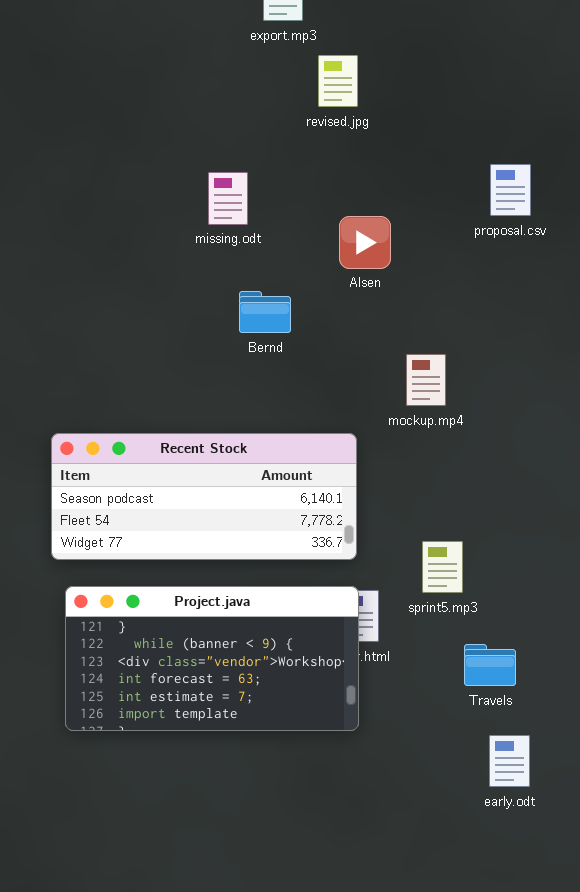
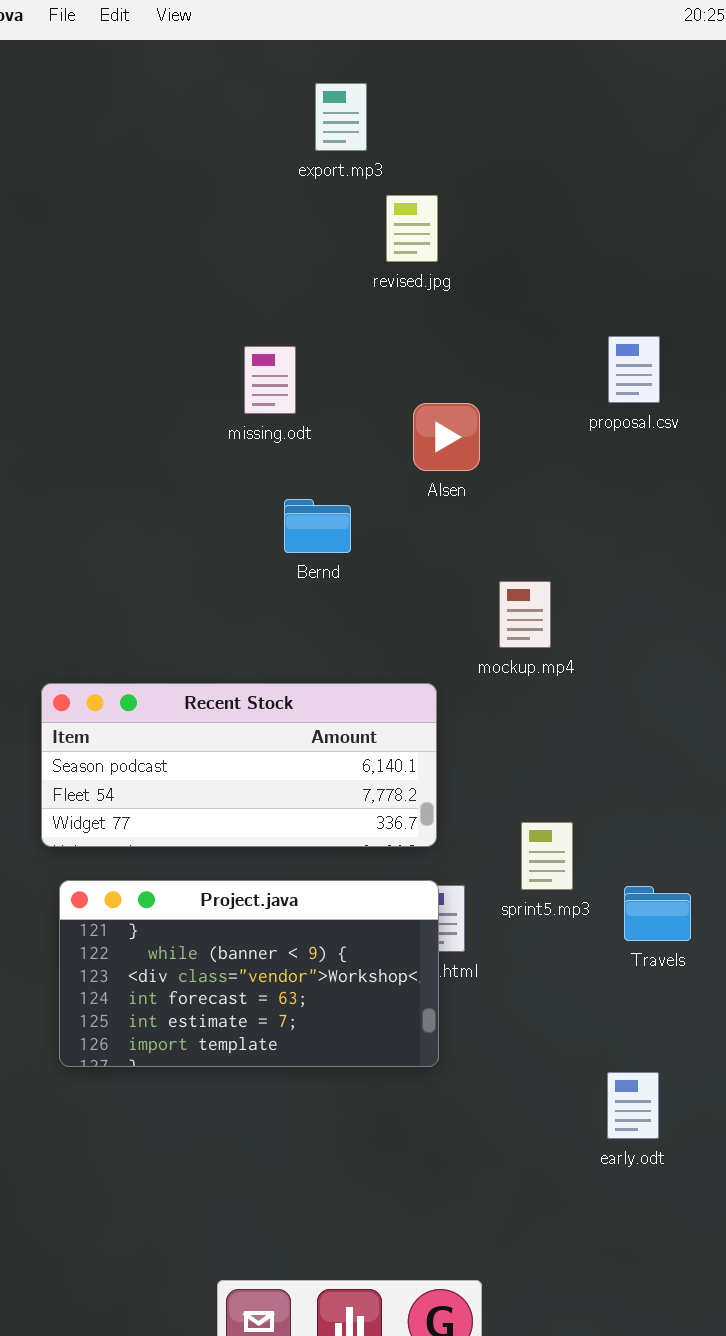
Travels: [464,644,516,686] -> [624,886,691,941], moved

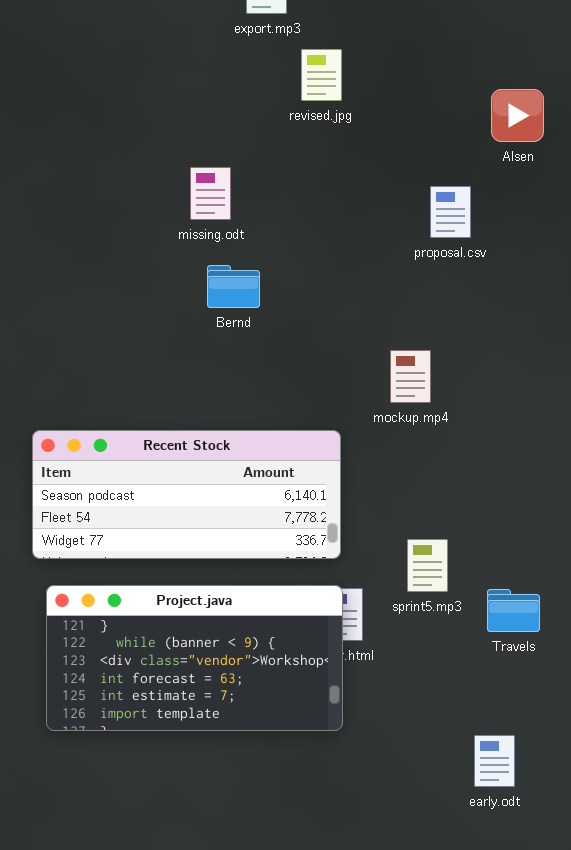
proposal.csv: [608,336,660,403] -> [430,186,471,238], moved
Alsen: [413,403,480,471] -> [491,89,544,142], moved
Bernd: [284,499,351,553] -> [207,265,260,308], moved

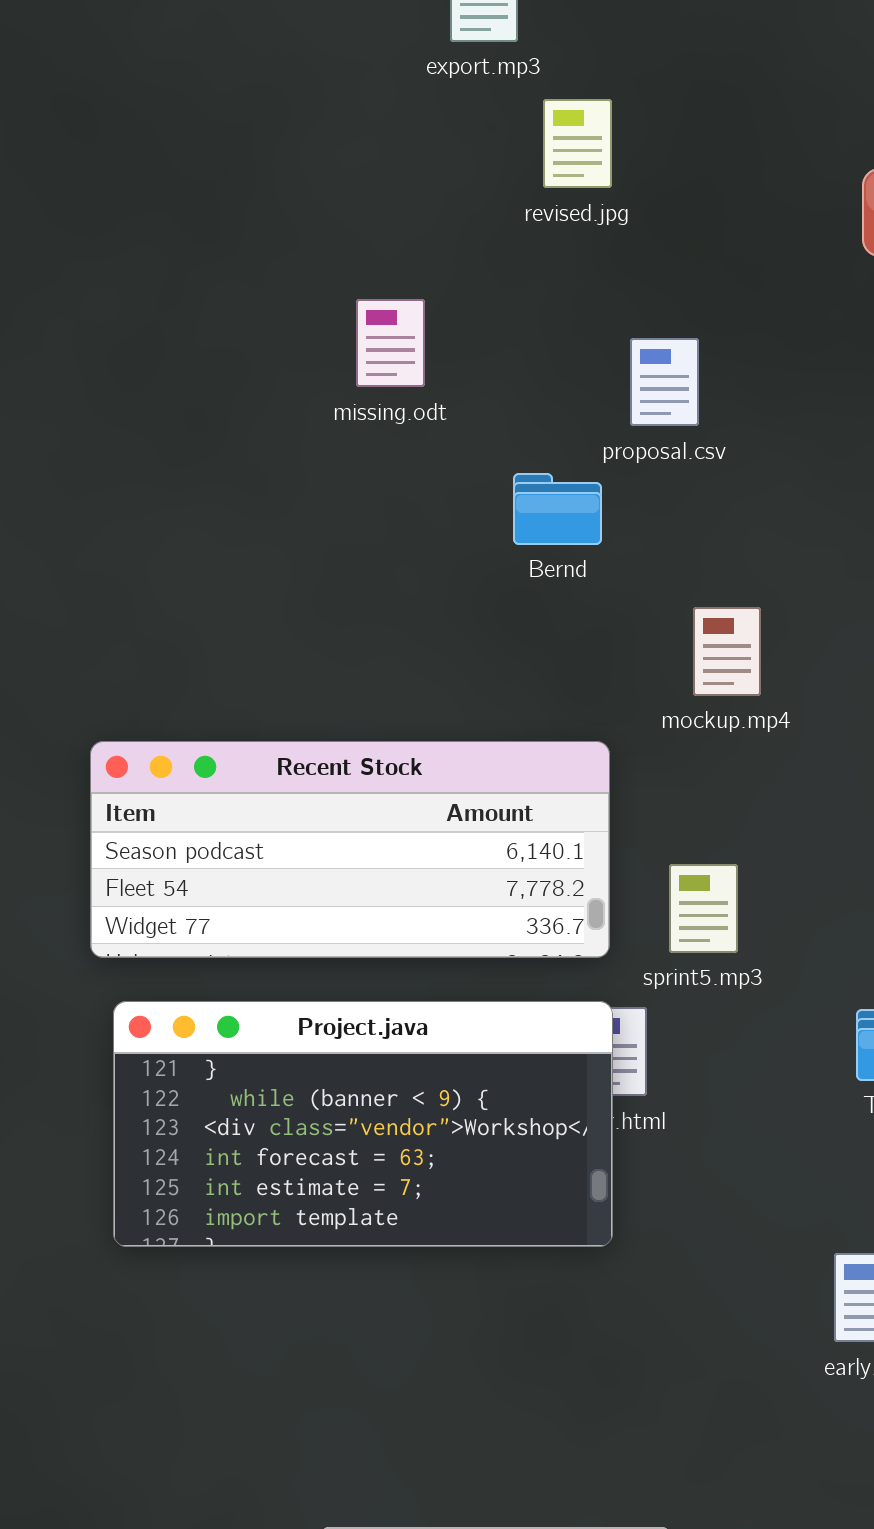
proposal.csv: [430,186,471,238] -> [630,338,699,426], moved
Bernd: [207,265,260,308] -> [513,473,602,545], moved
sprint5.mp3: [407,539,448,592] -> [669,864,738,953], moved

